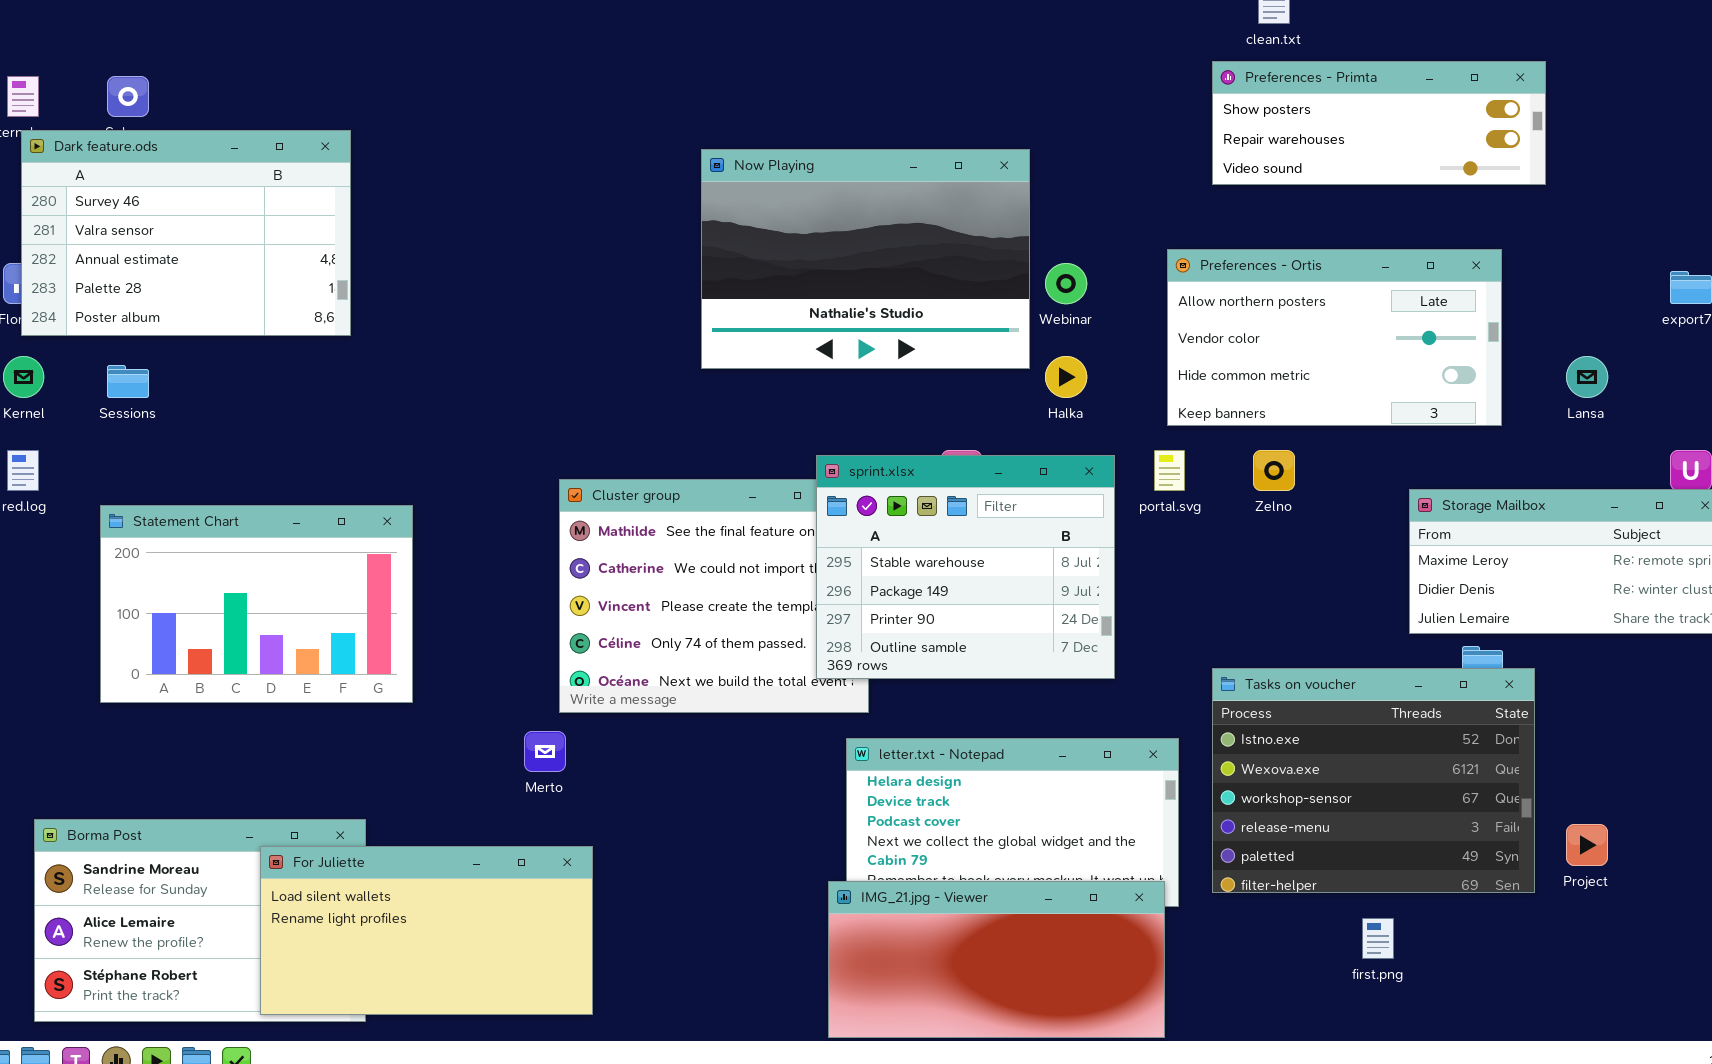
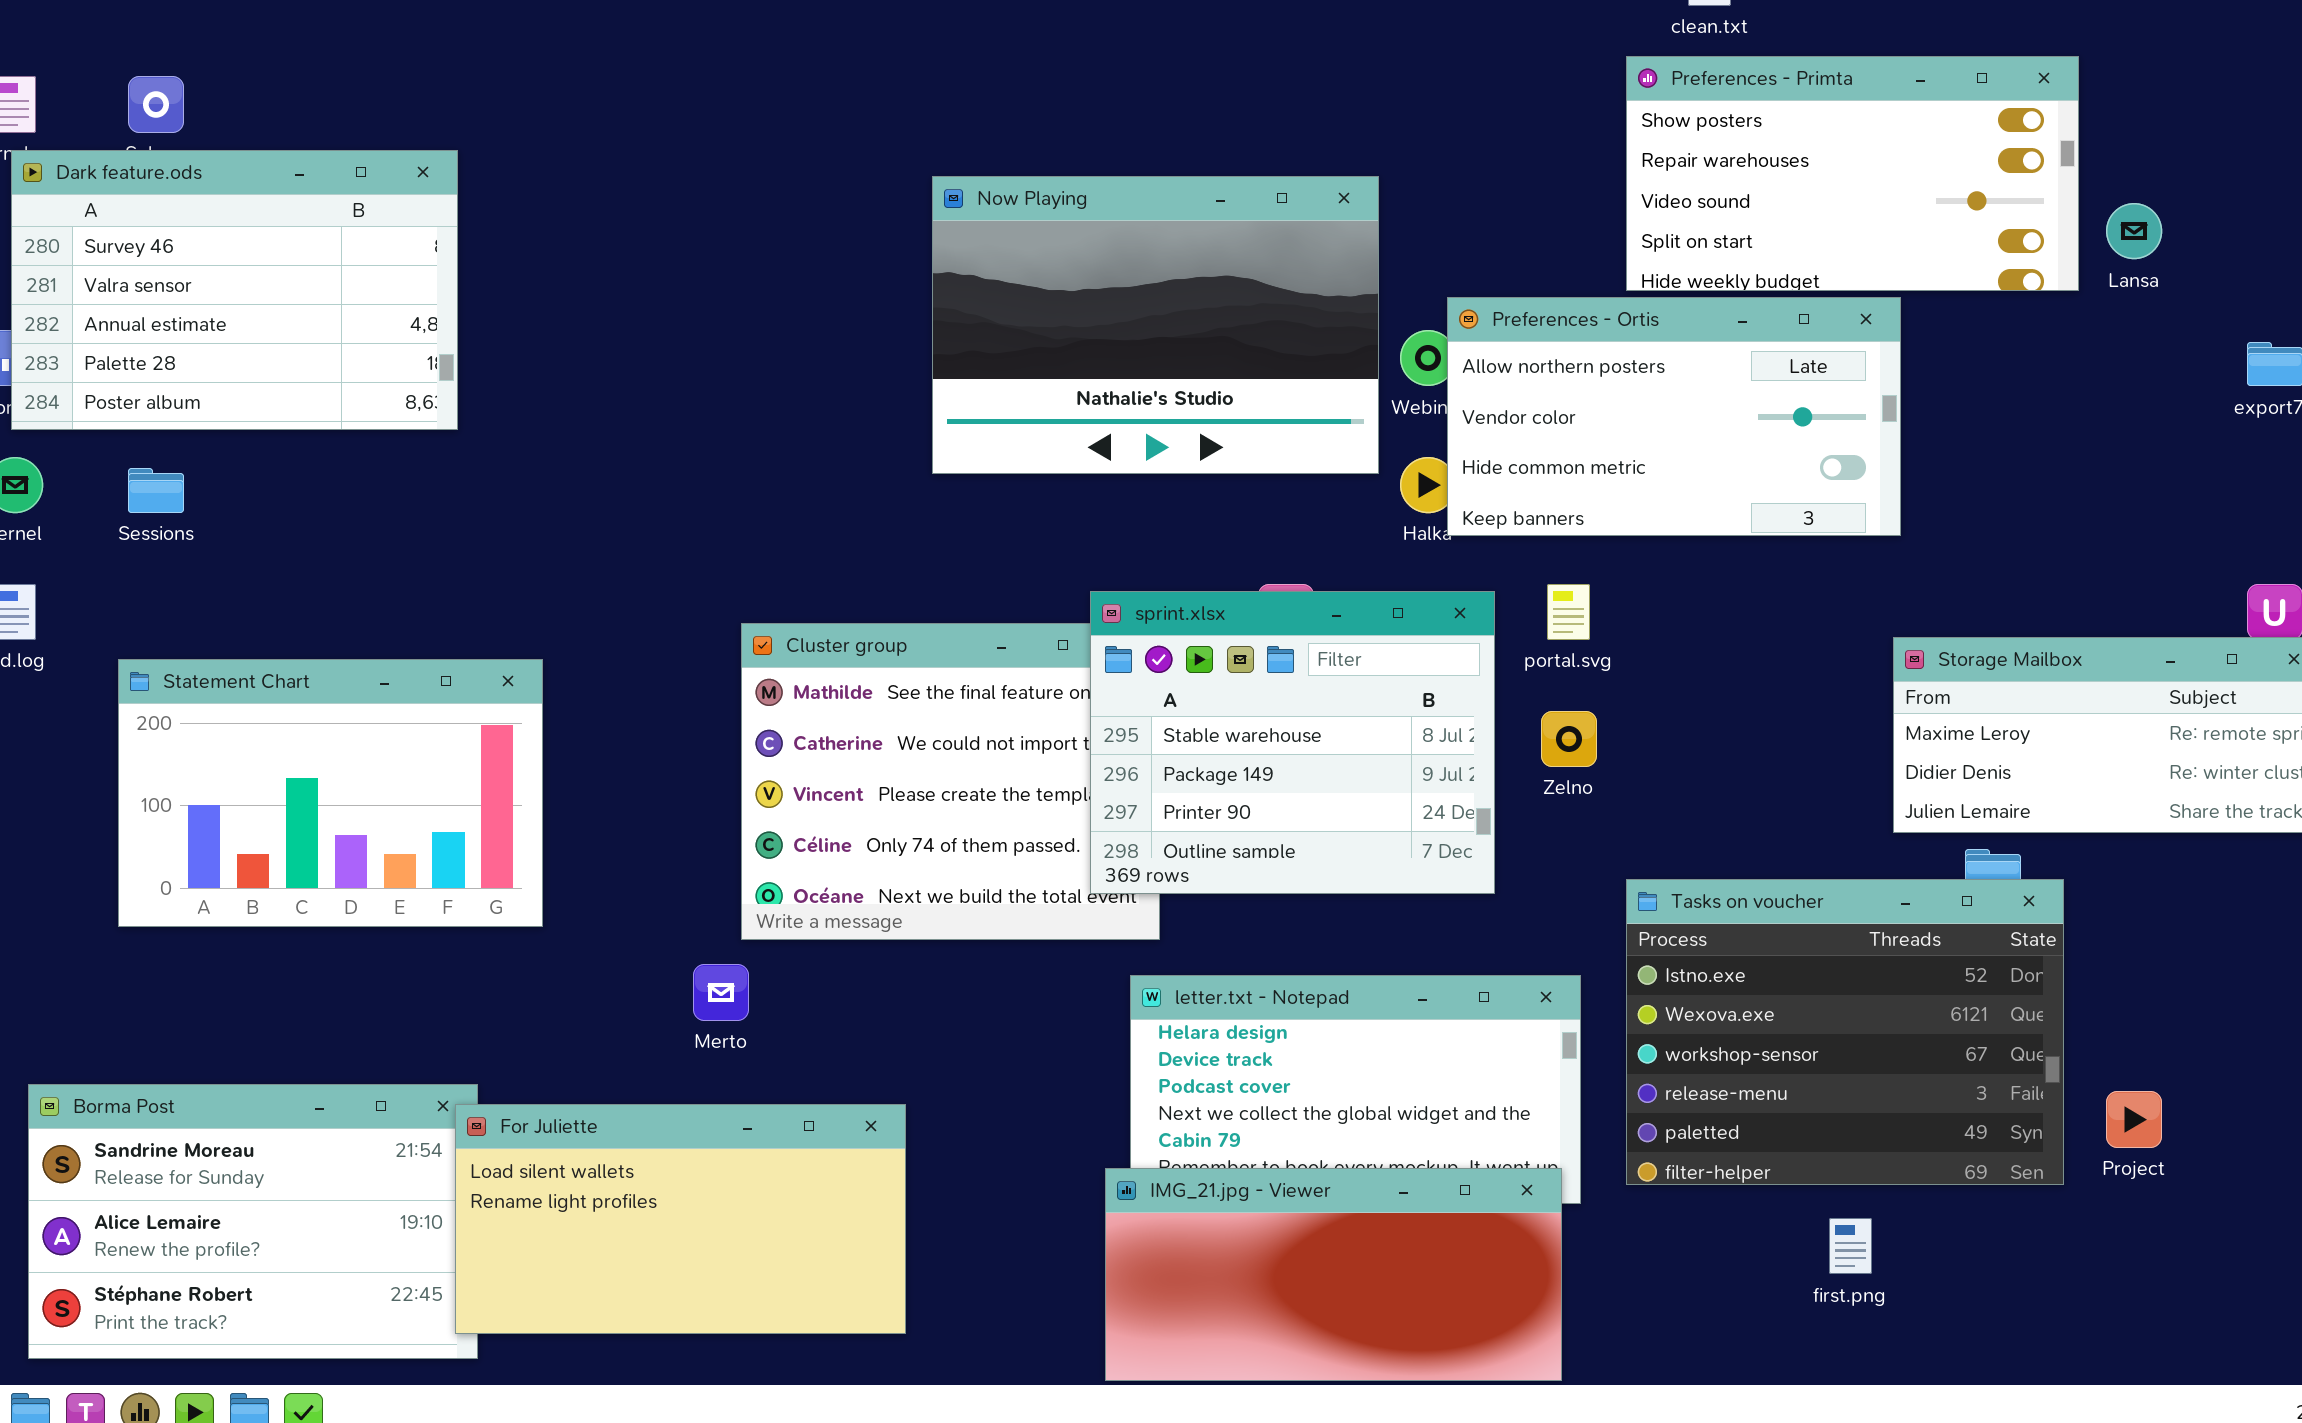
Preferences - Primta: [1212,61,1546,185] -> [1626,56,2079,291], resized
Preferences - Ortis: [1167,249,1502,426] -> [1447,297,1901,536], moved
Lansa: [1566,356,1608,398] -> [2106,203,2162,259], moved
Zelno: [1253,450,1295,491] -> [1541,711,1597,767], moved
For Juliette: [260,846,593,1015] -> [455,1104,906,1334], moved

